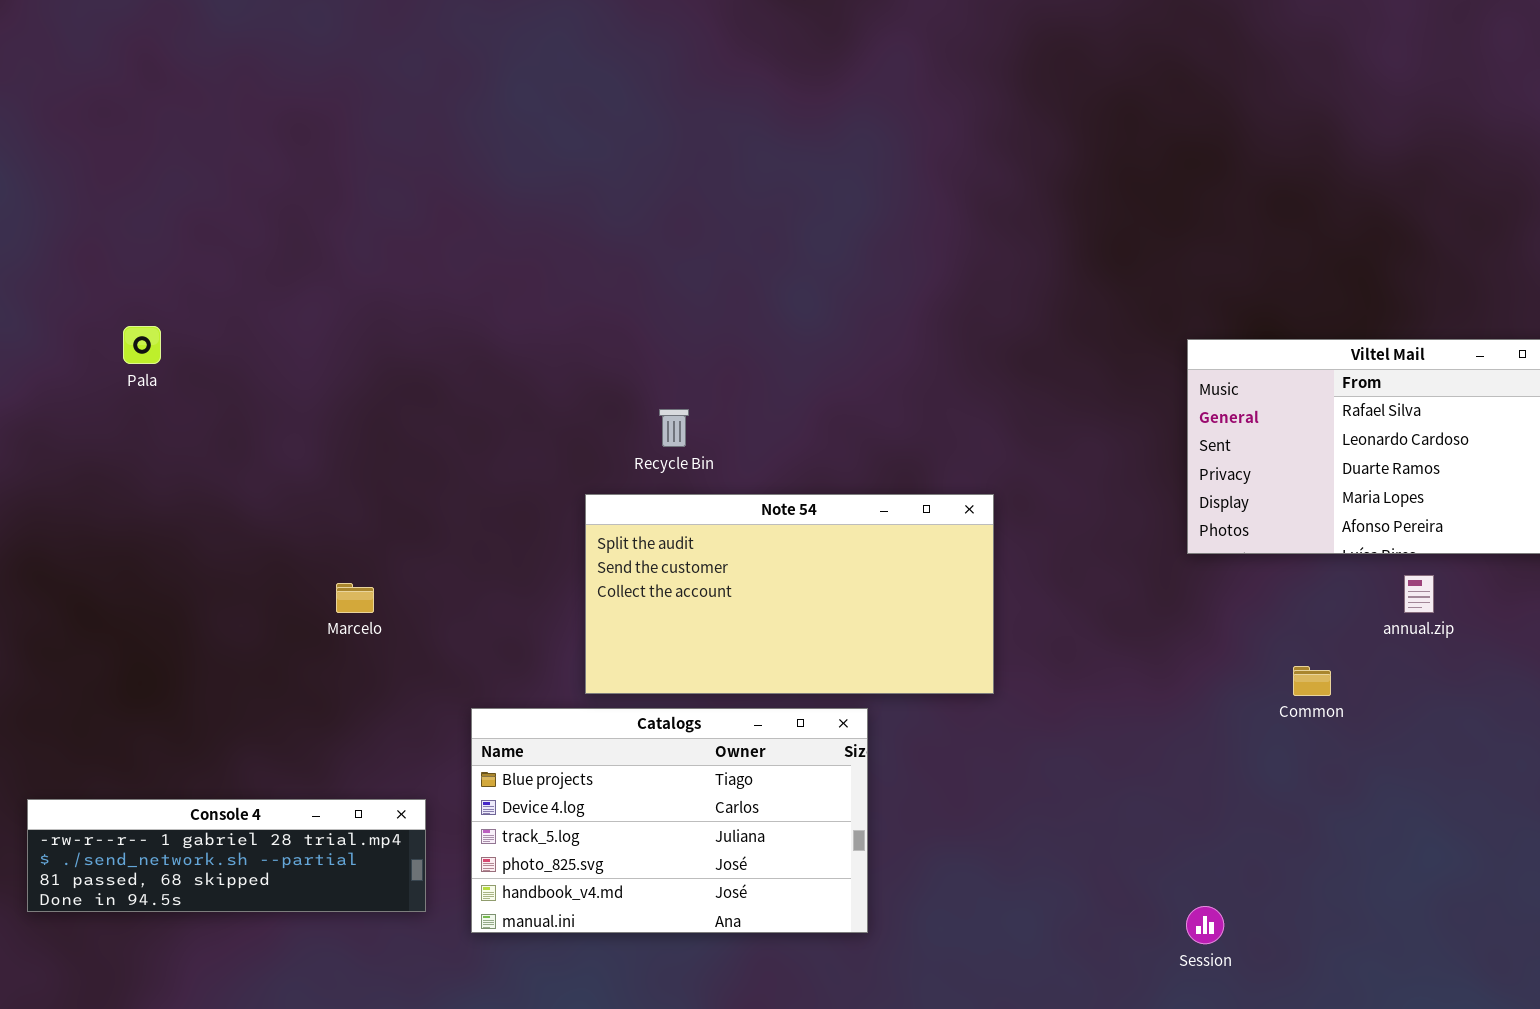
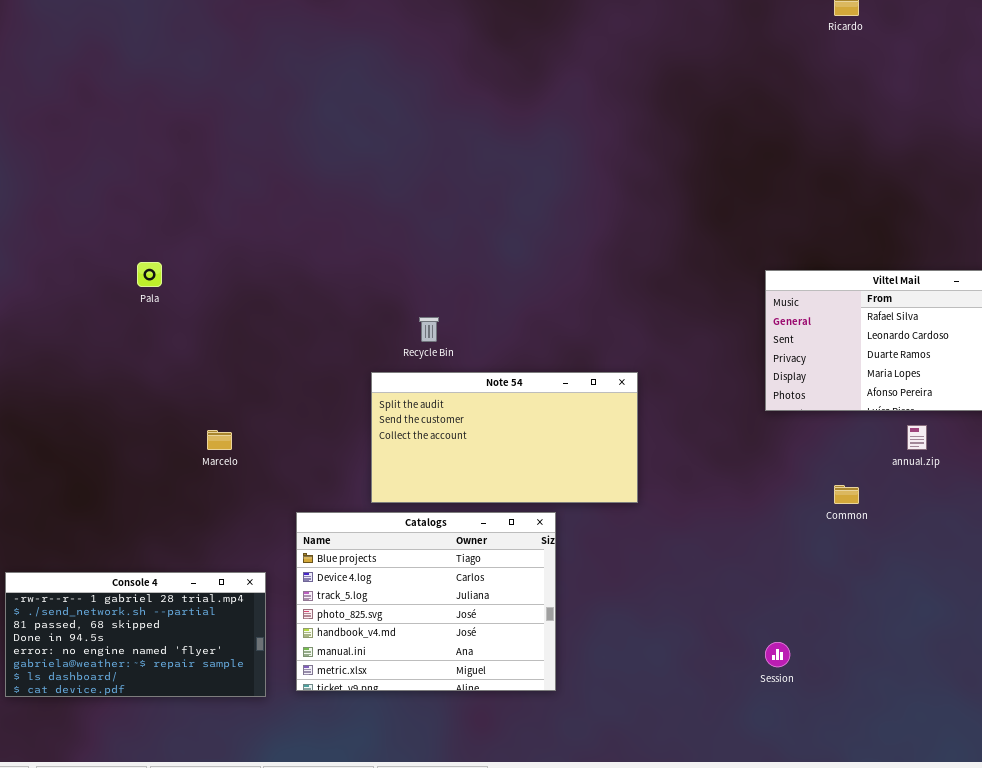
Pala: [123,326,161,364] -> [137,262,162,287], moved
Catalogs: [471,708,868,933] -> [296,512,556,691], resized
Console 4: [27,799,426,912] -> [5,572,266,697], resized

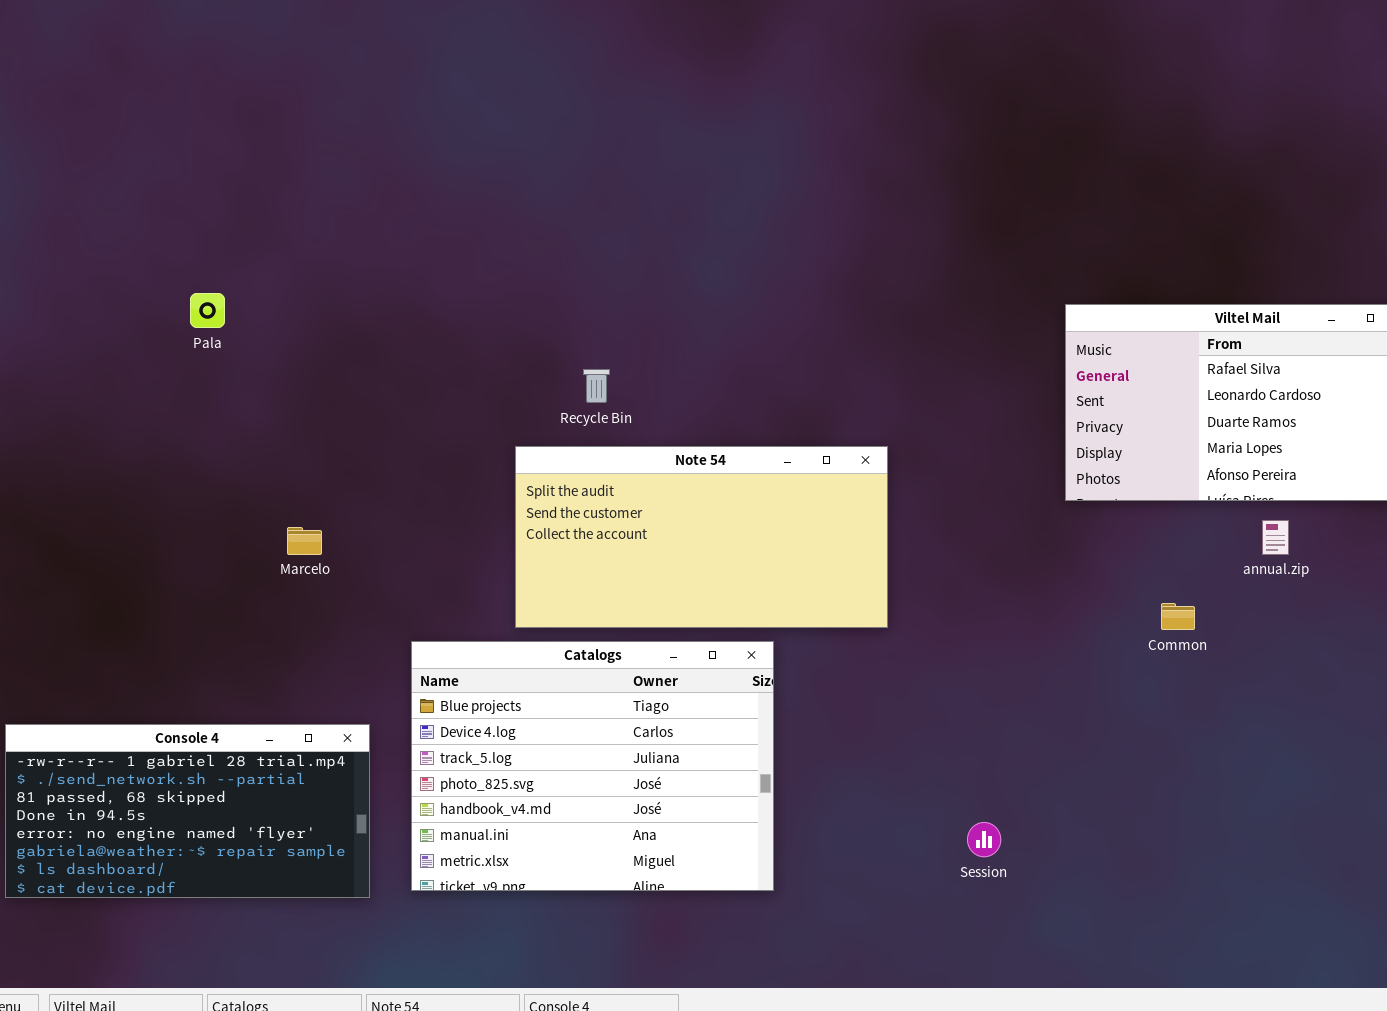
Session: [765,642,790,667] -> [967,822,1001,857], moved

